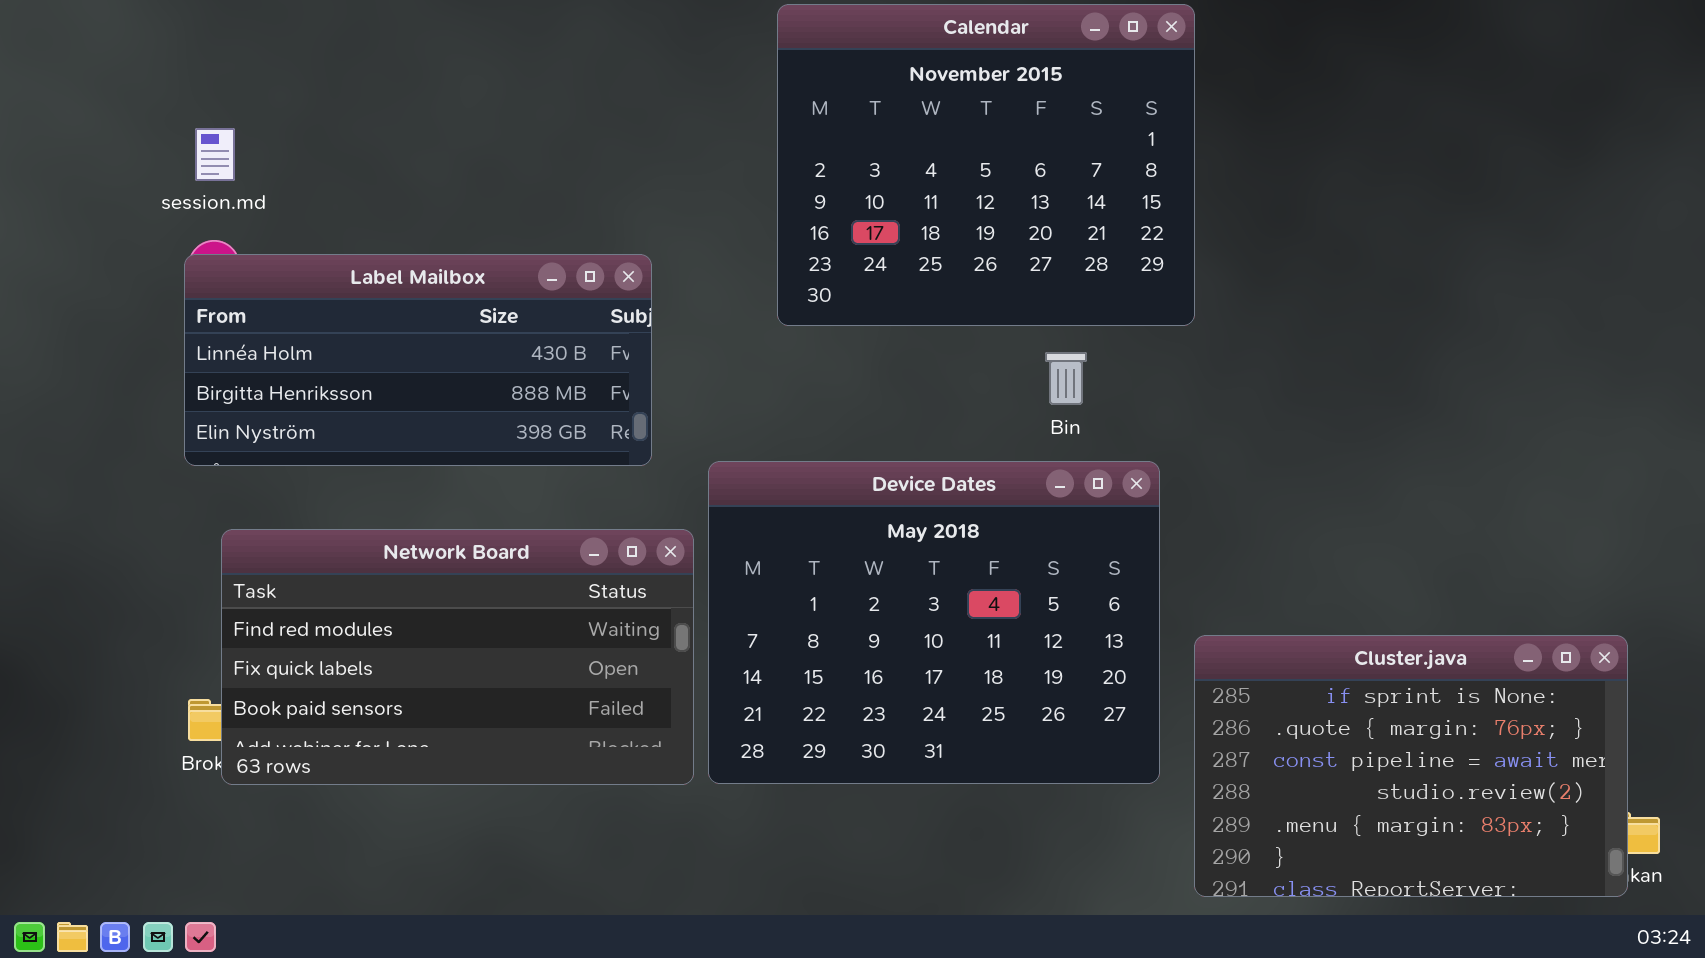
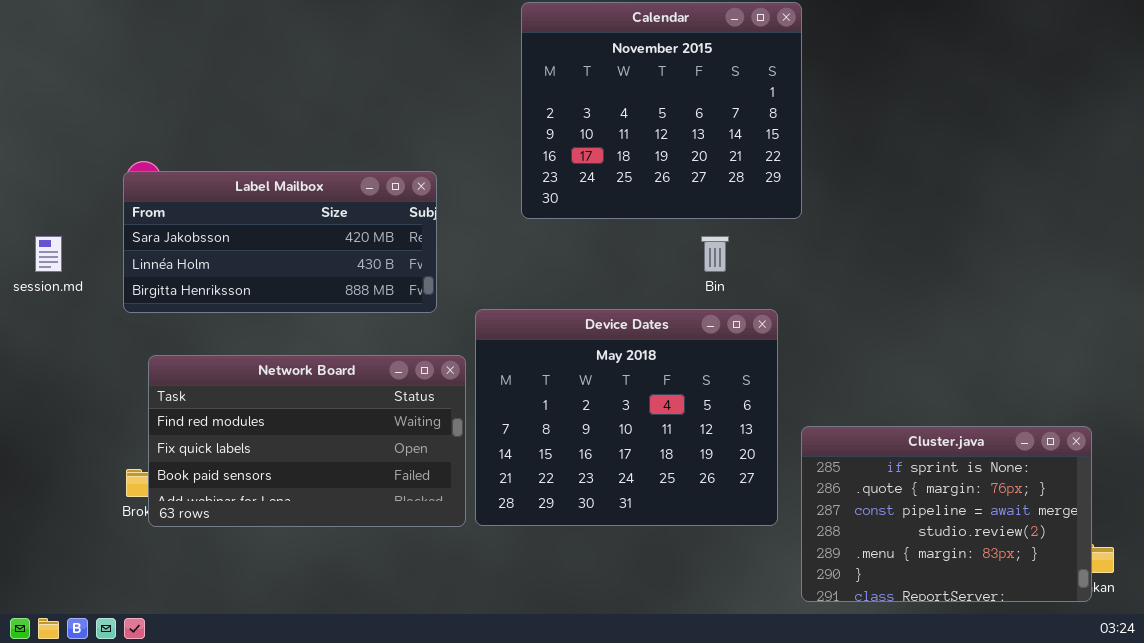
session.md: [195,128,235,181] -> [35,236,62,272], moved
Label Mailbox: [184,254,652,466] -> [123,171,437,313], scrolled up 1 row

